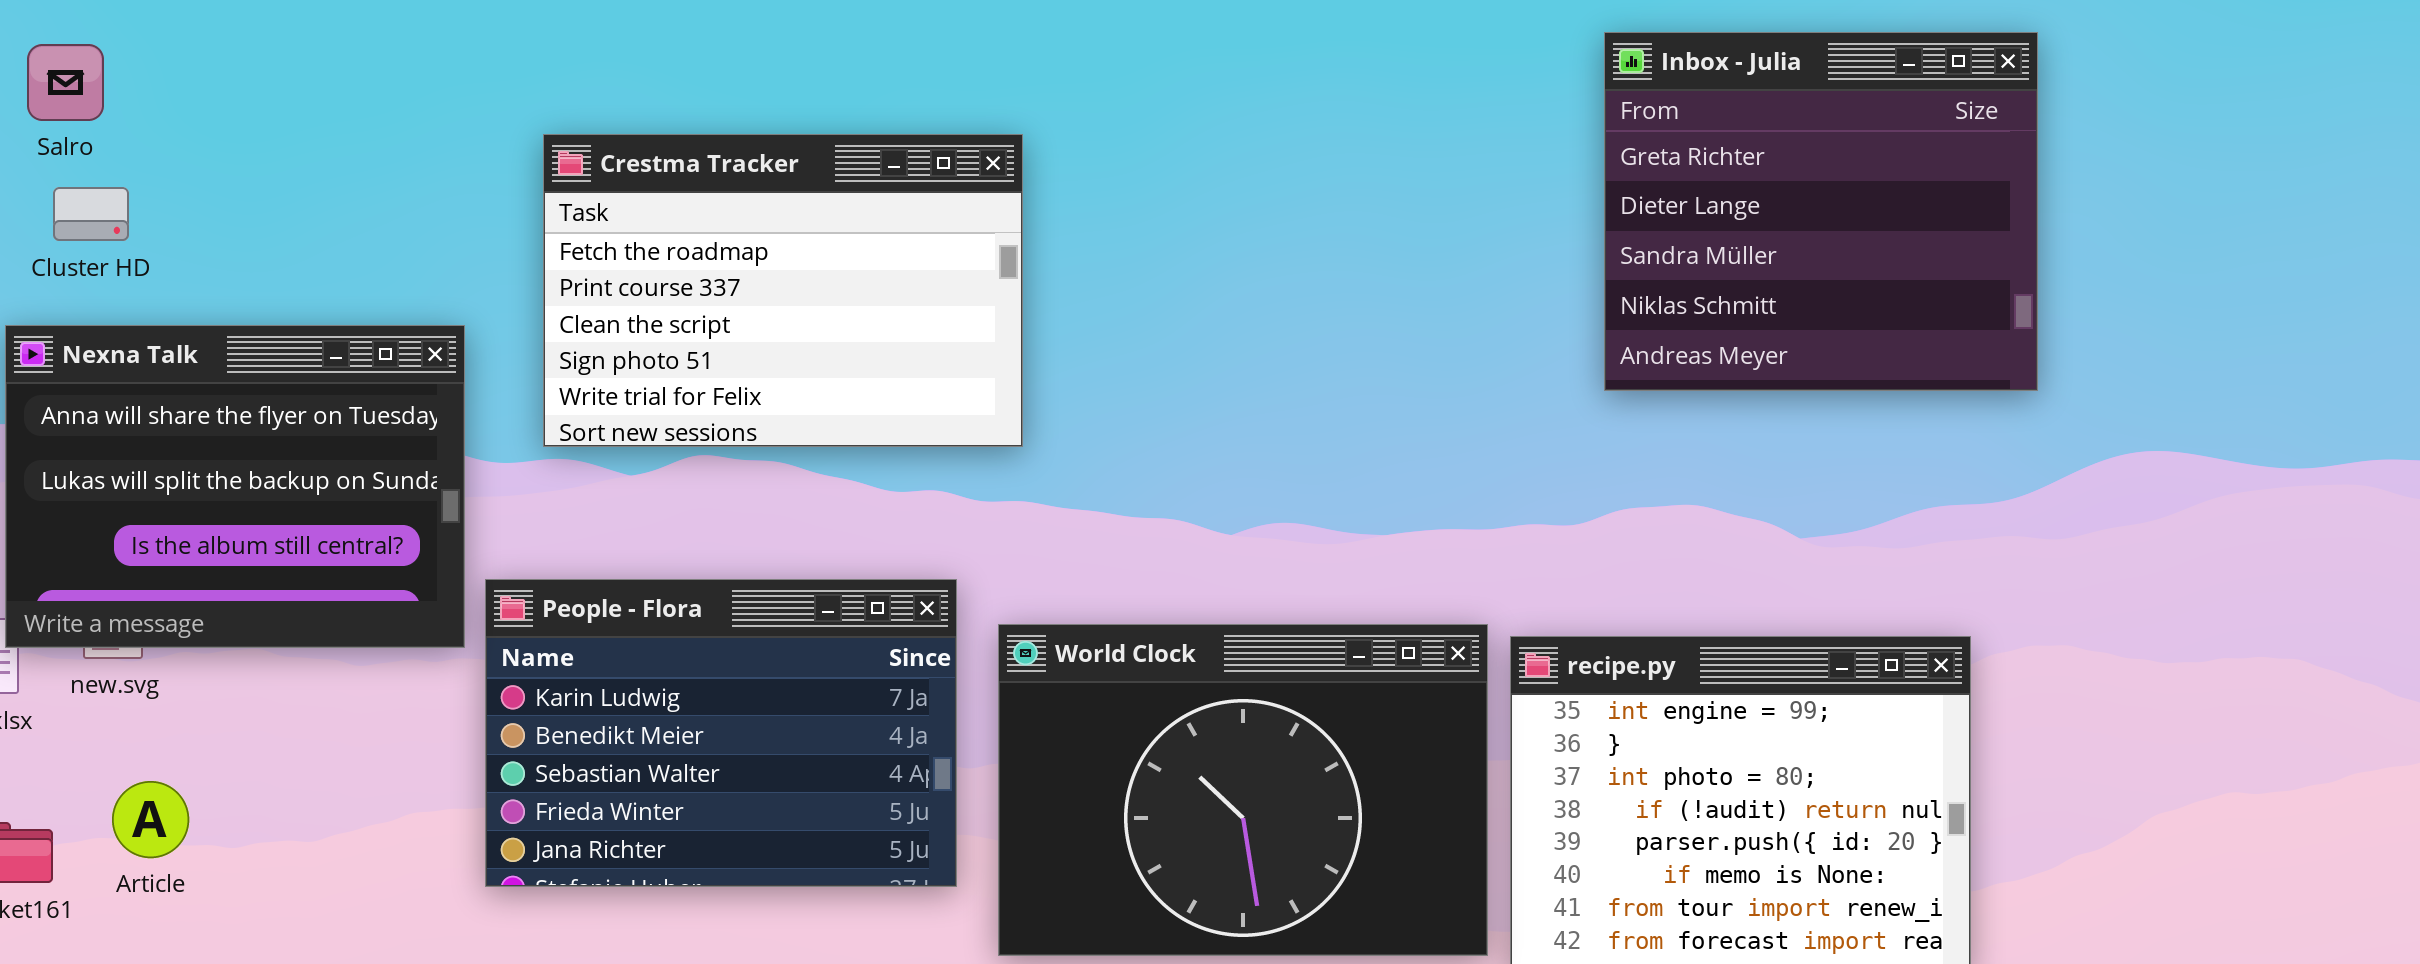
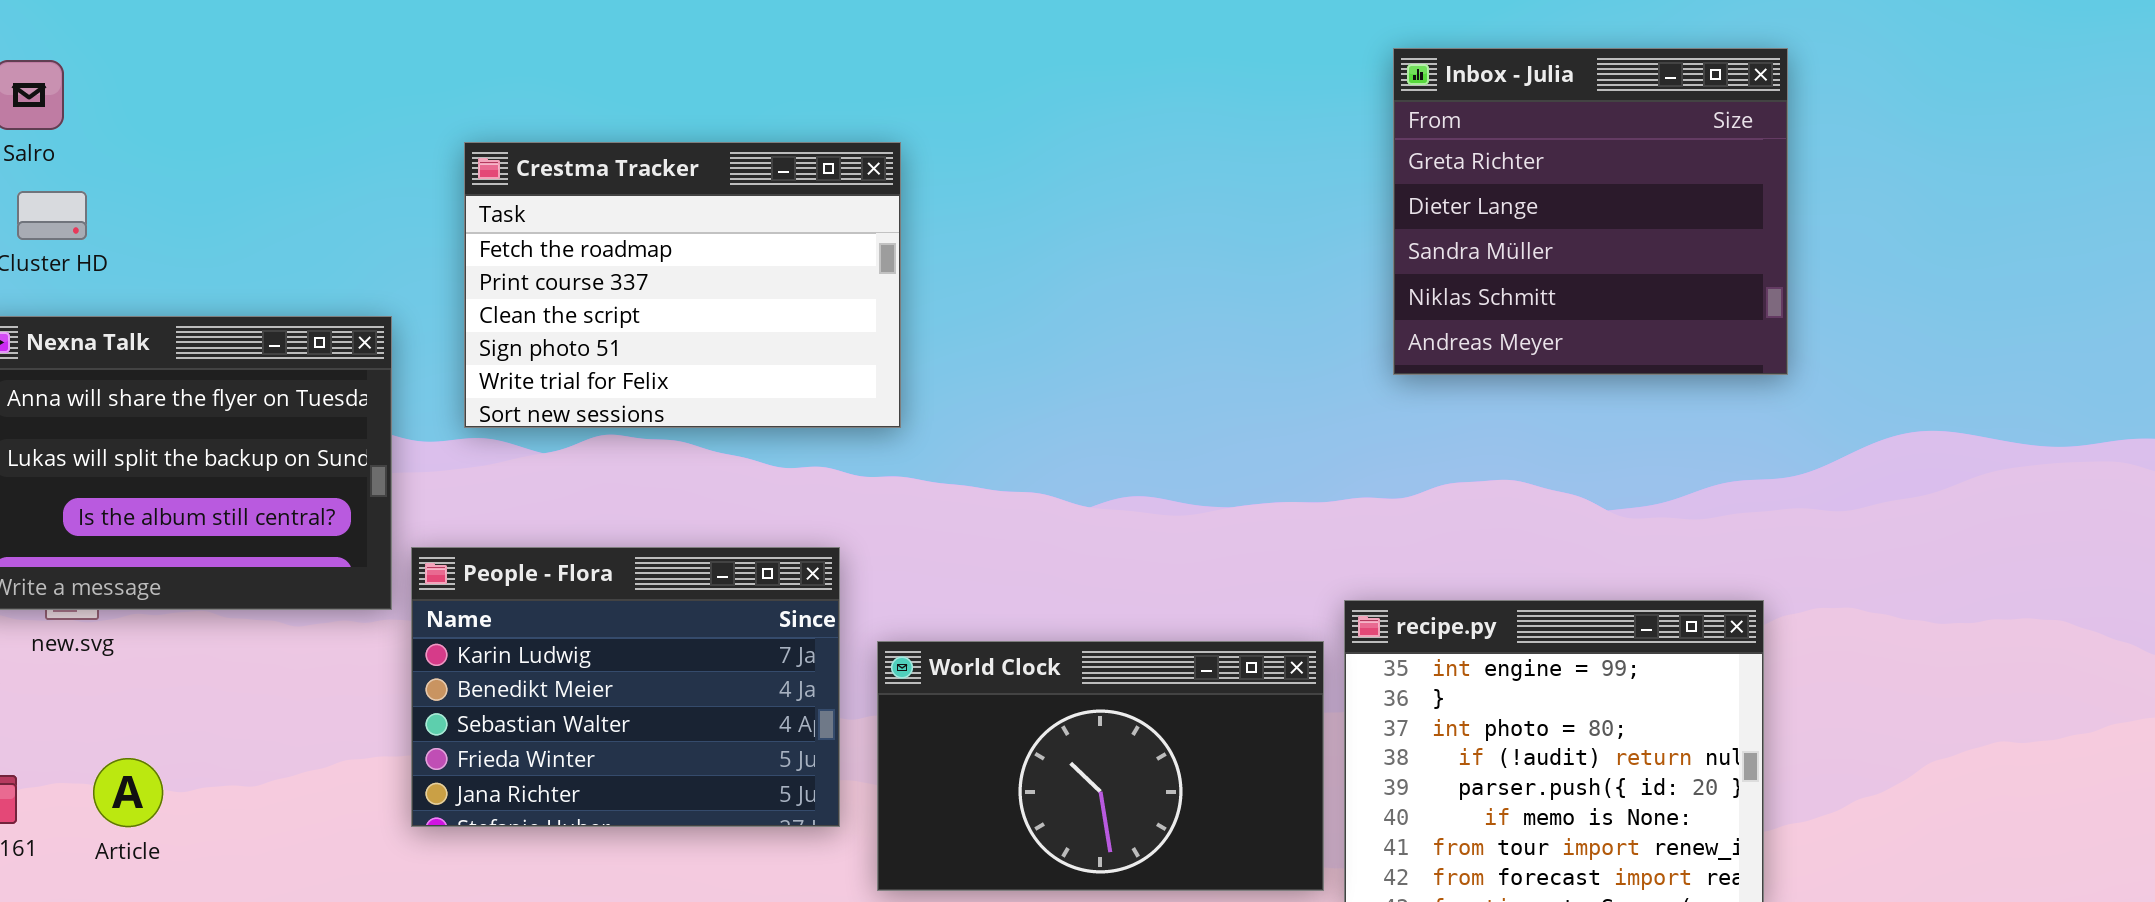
Inbox - Julia: [1604,32,2038,391] -> [1393,48,1788,375], moved
World Clock: [998,624,1488,956] -> [877,641,1324,891], resized
Article: [112,781,189,858] -> [93,758,163,827], moved

